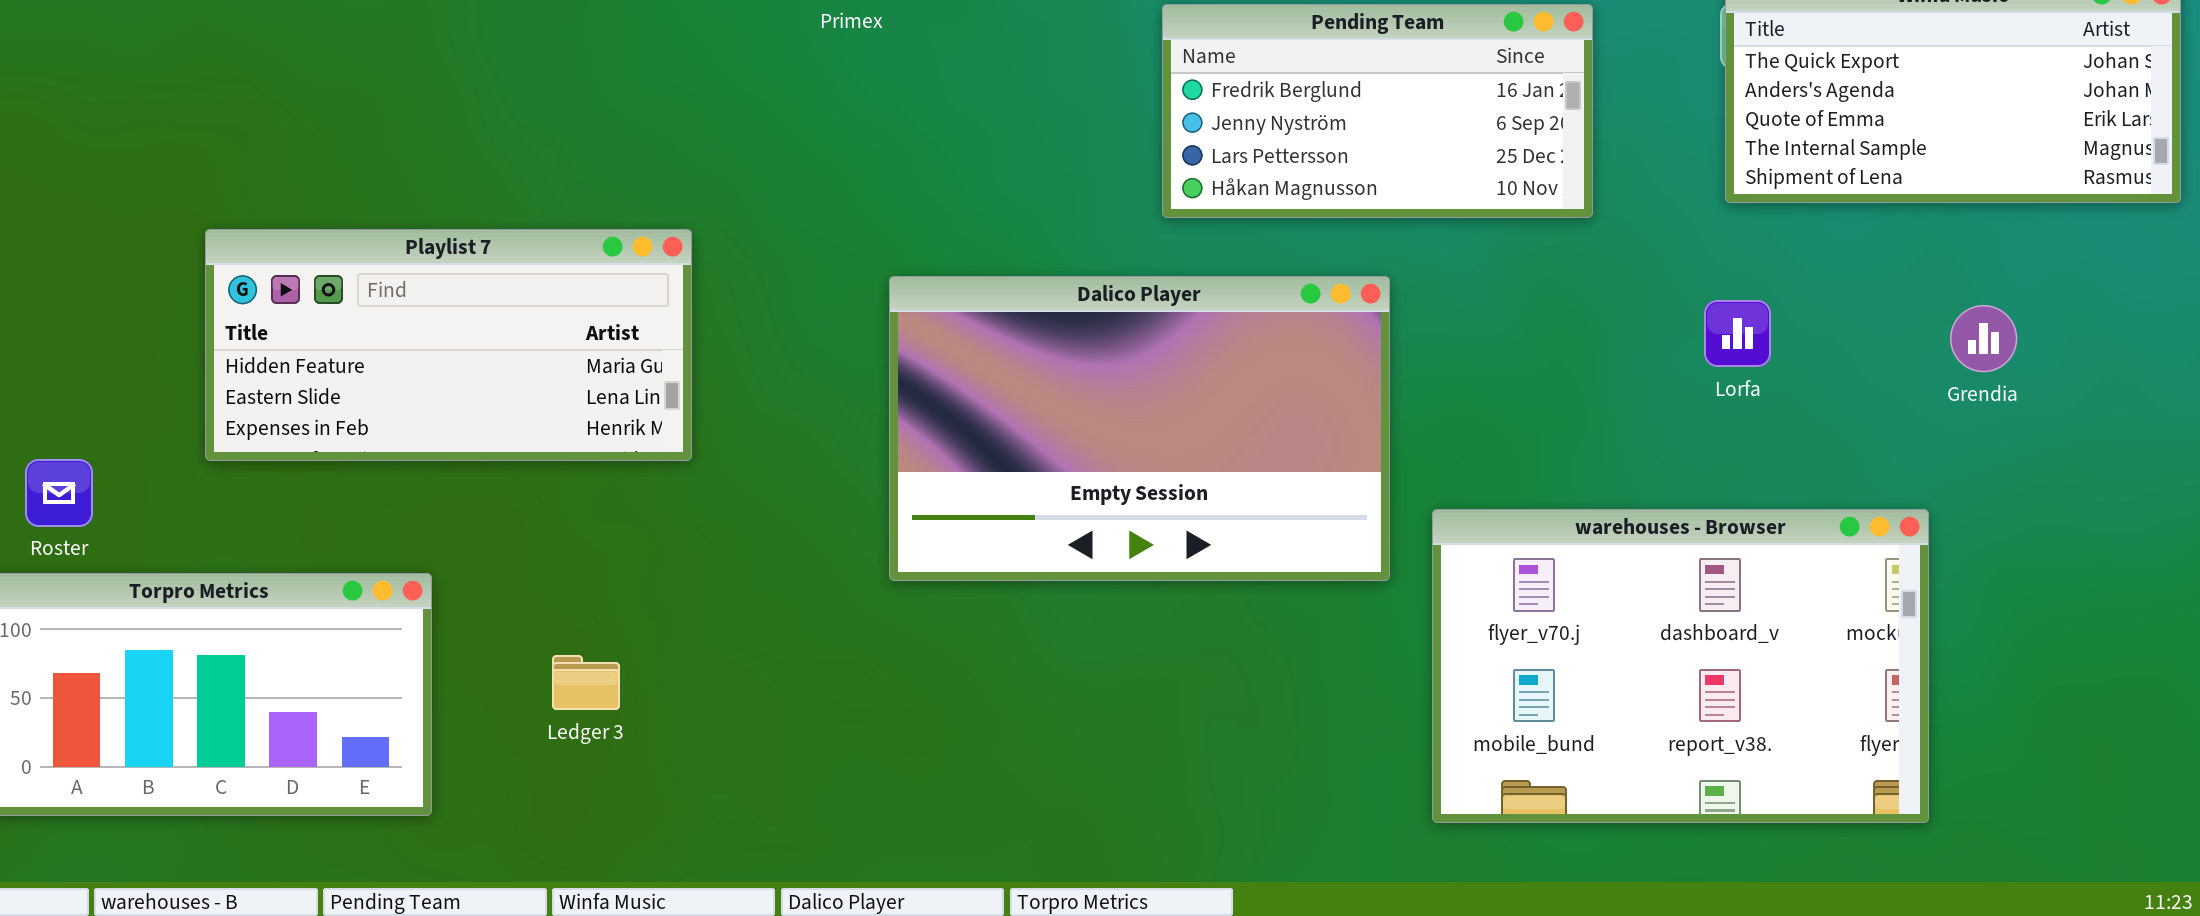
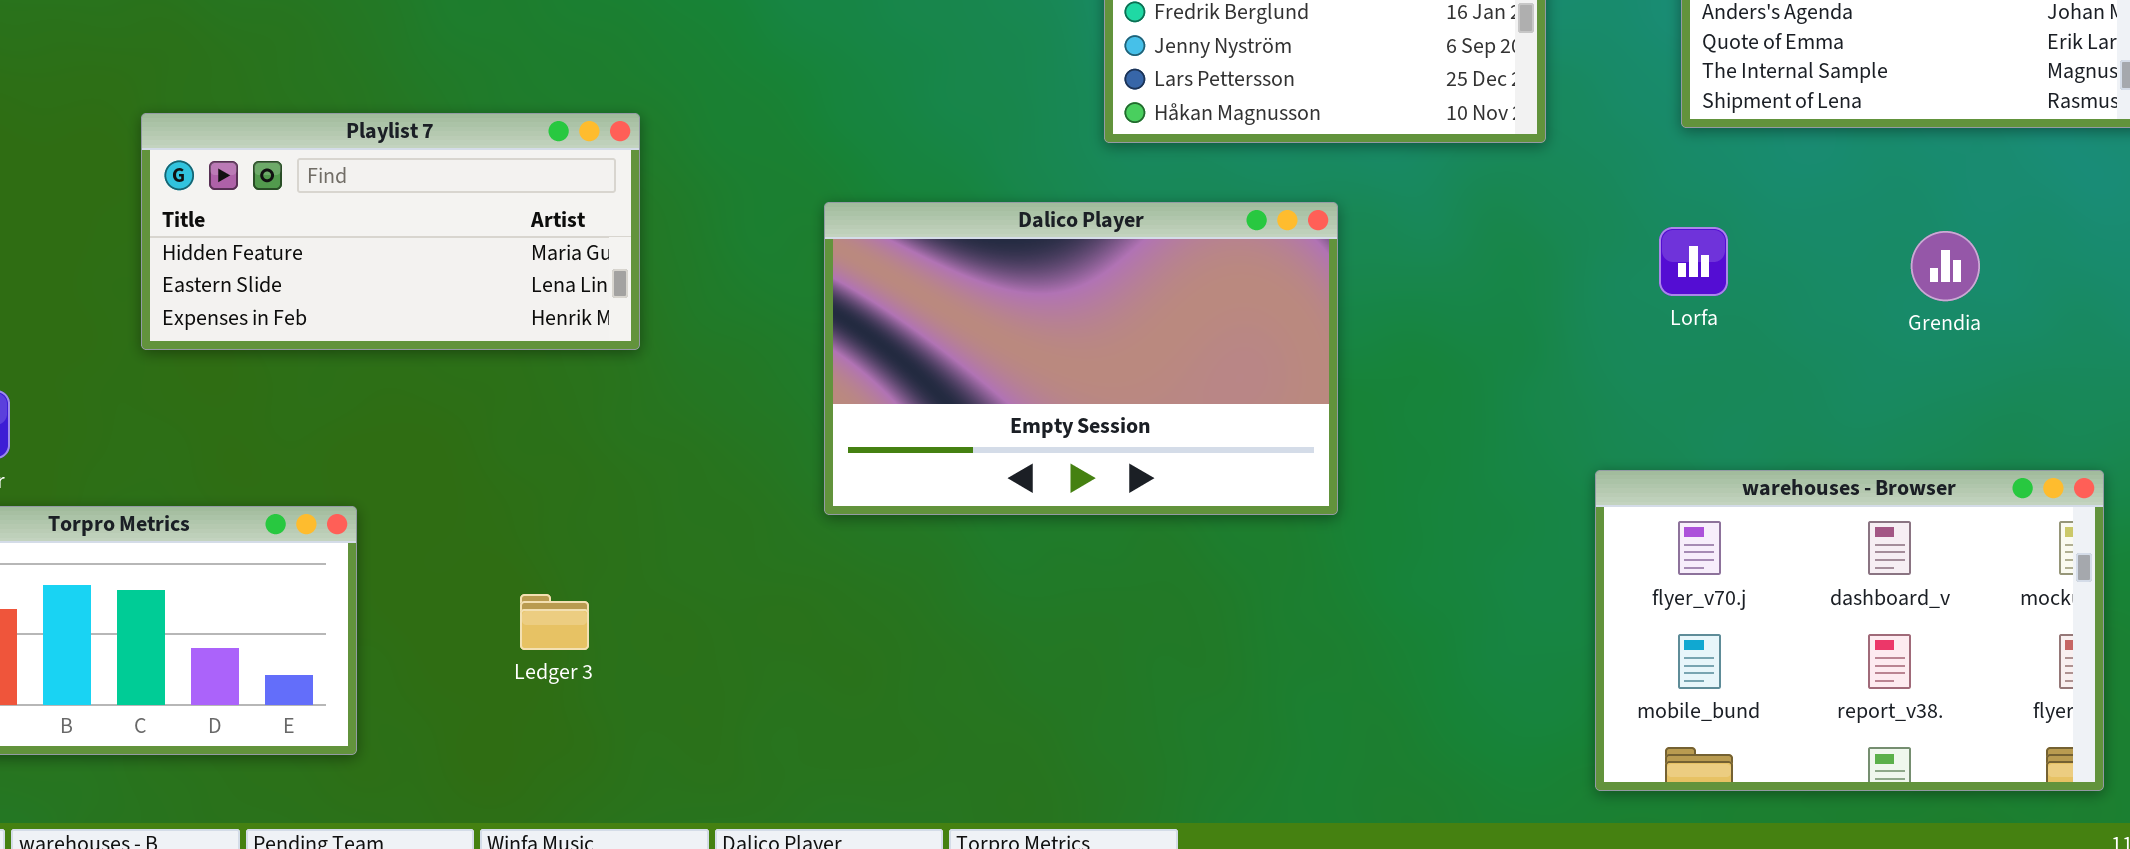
Playlist 7: [205,229,692,461] -> [141,113,640,350], moved
warehouses - Browser: [1432,509,1929,823] -> [1595,470,2104,791], moved
Ledger 3: [552,655,620,710] -> [520,594,589,650], moved

